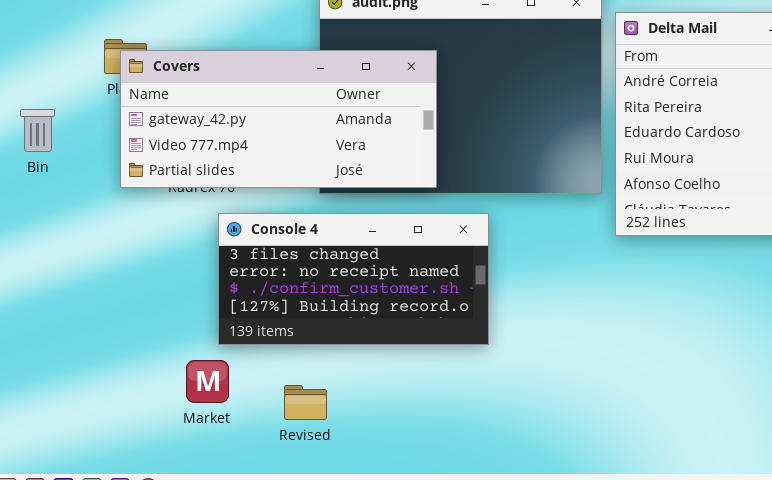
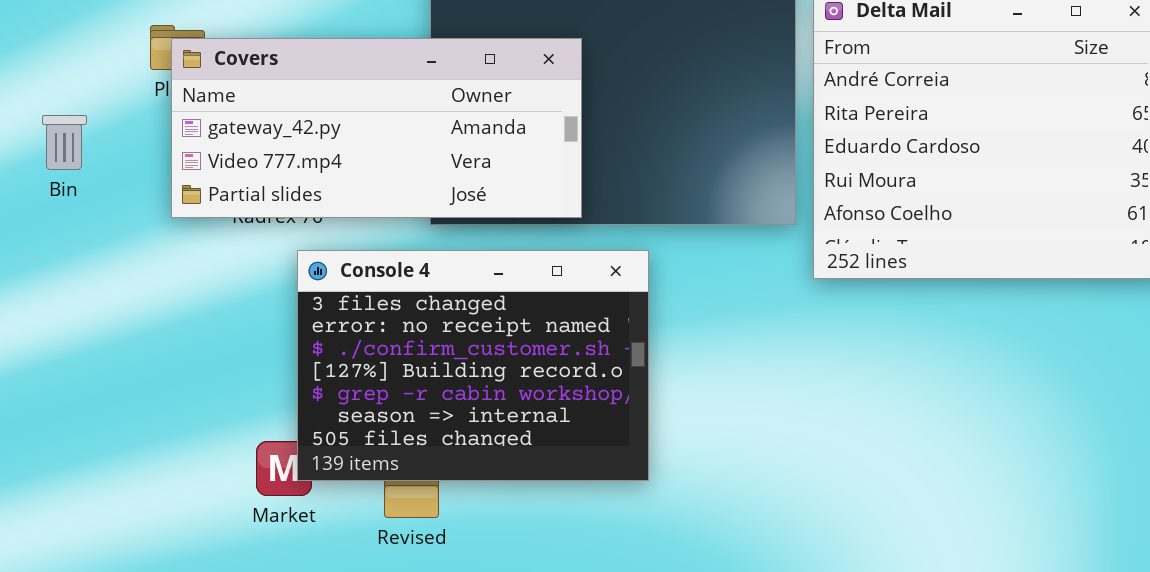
Console 4: [218,213,489,345] -> [297,250,649,481], resized

